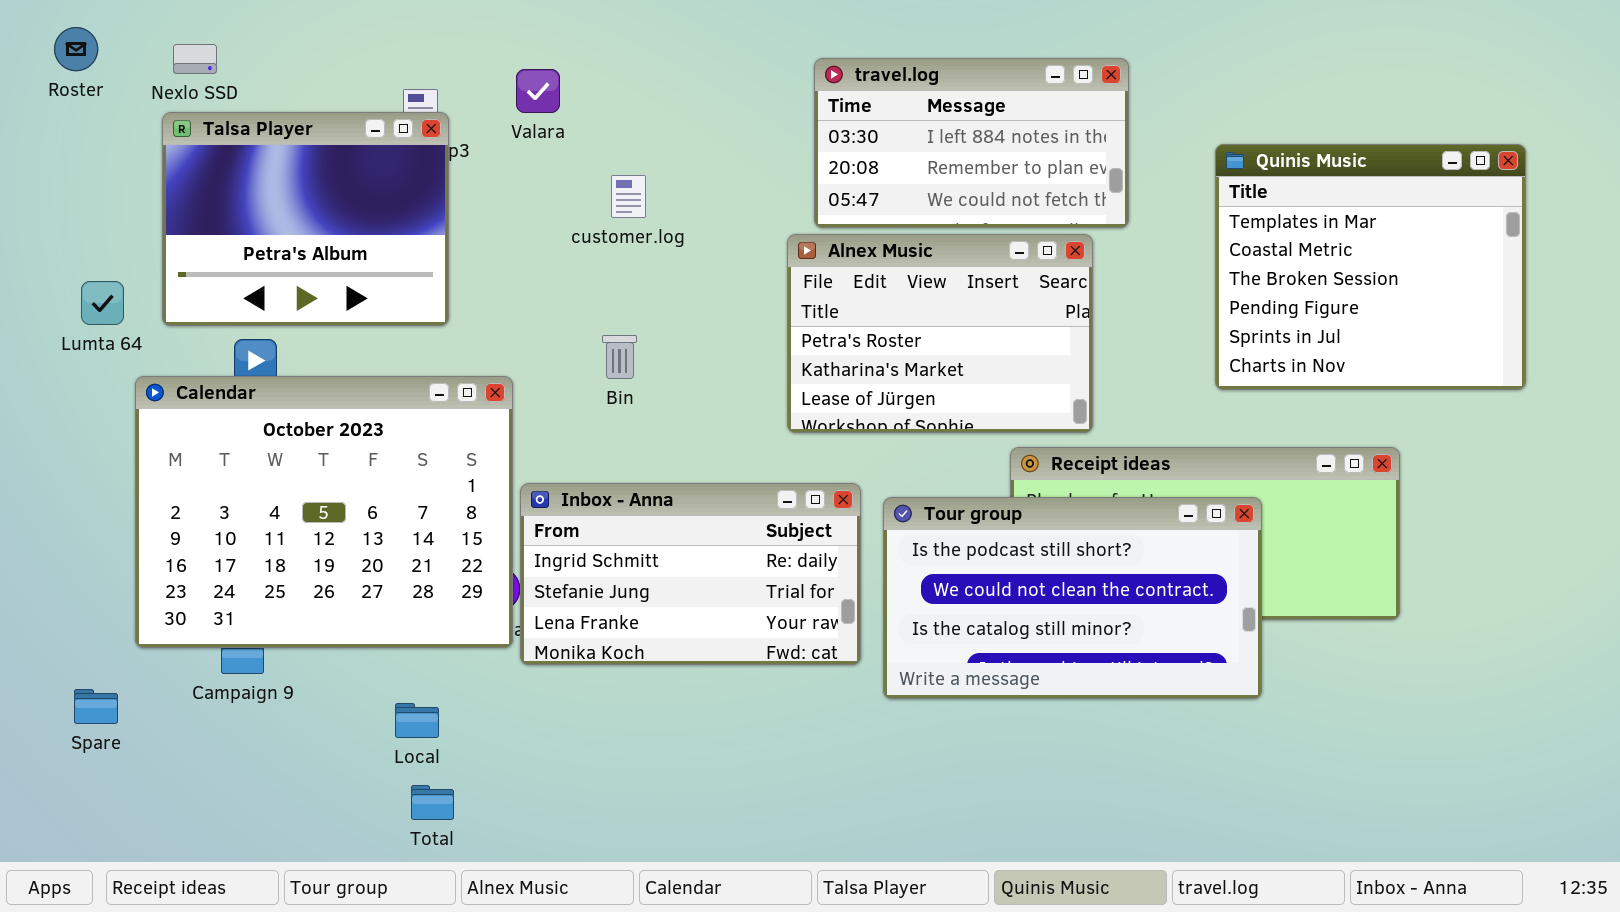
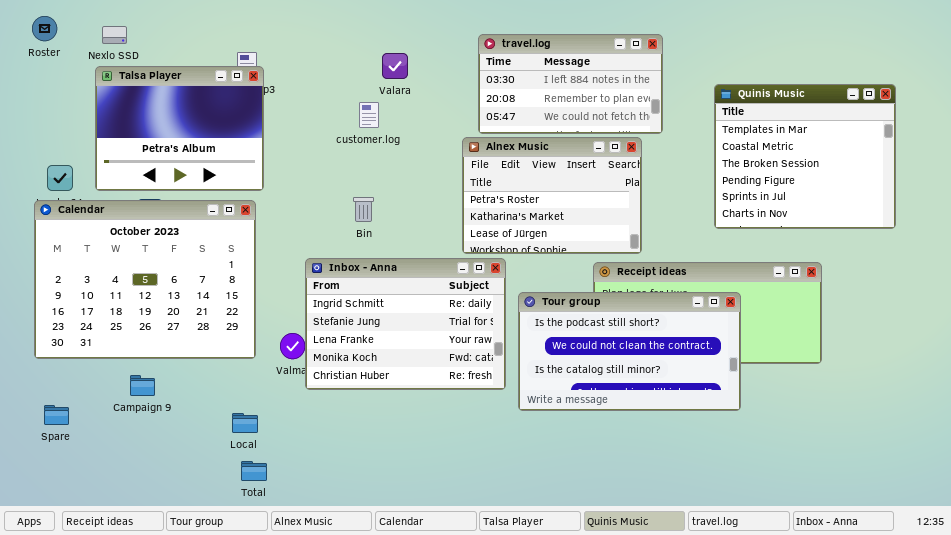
Valara: [516,69,560,113] -> [382,53,408,79], moved
Calendar: [135,376,513,648] -> [34,200,256,359], moved
Inbox - Anna: [520,483,861,665] -> [305,258,506,390], resized

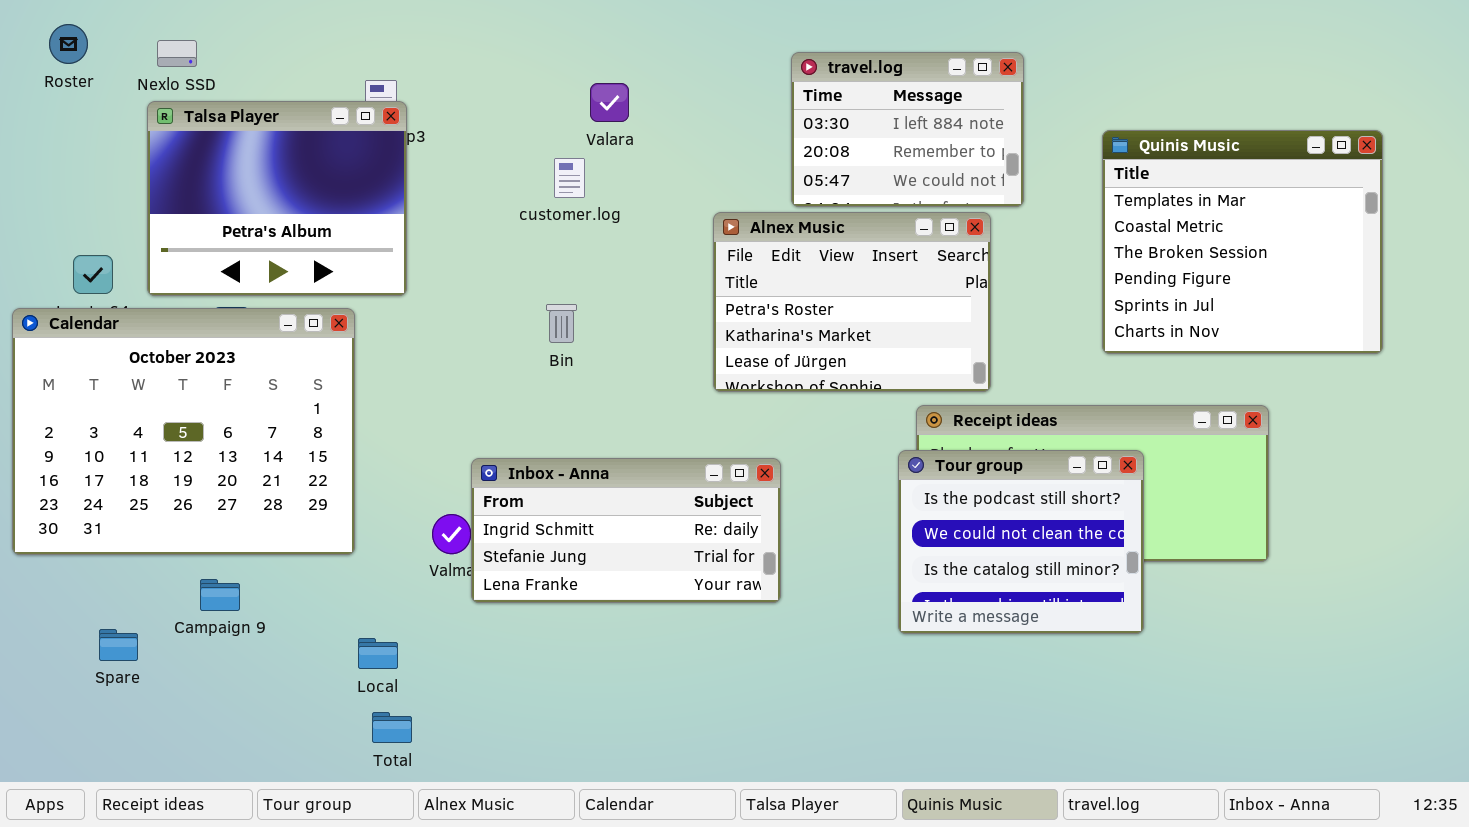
travel.log: [478,34,663,134] -> [791,52,1024,207], resized
Calendar: [34,200,256,359] -> [12,308,355,555], moved
Inbox - Anna: [305,258,506,390] -> [471,458,781,603], resized
Tour group: [518,292,741,411] -> [898,450,1144,634], resized
Spare: [44,405,69,425] -> [99,629,138,661], moved

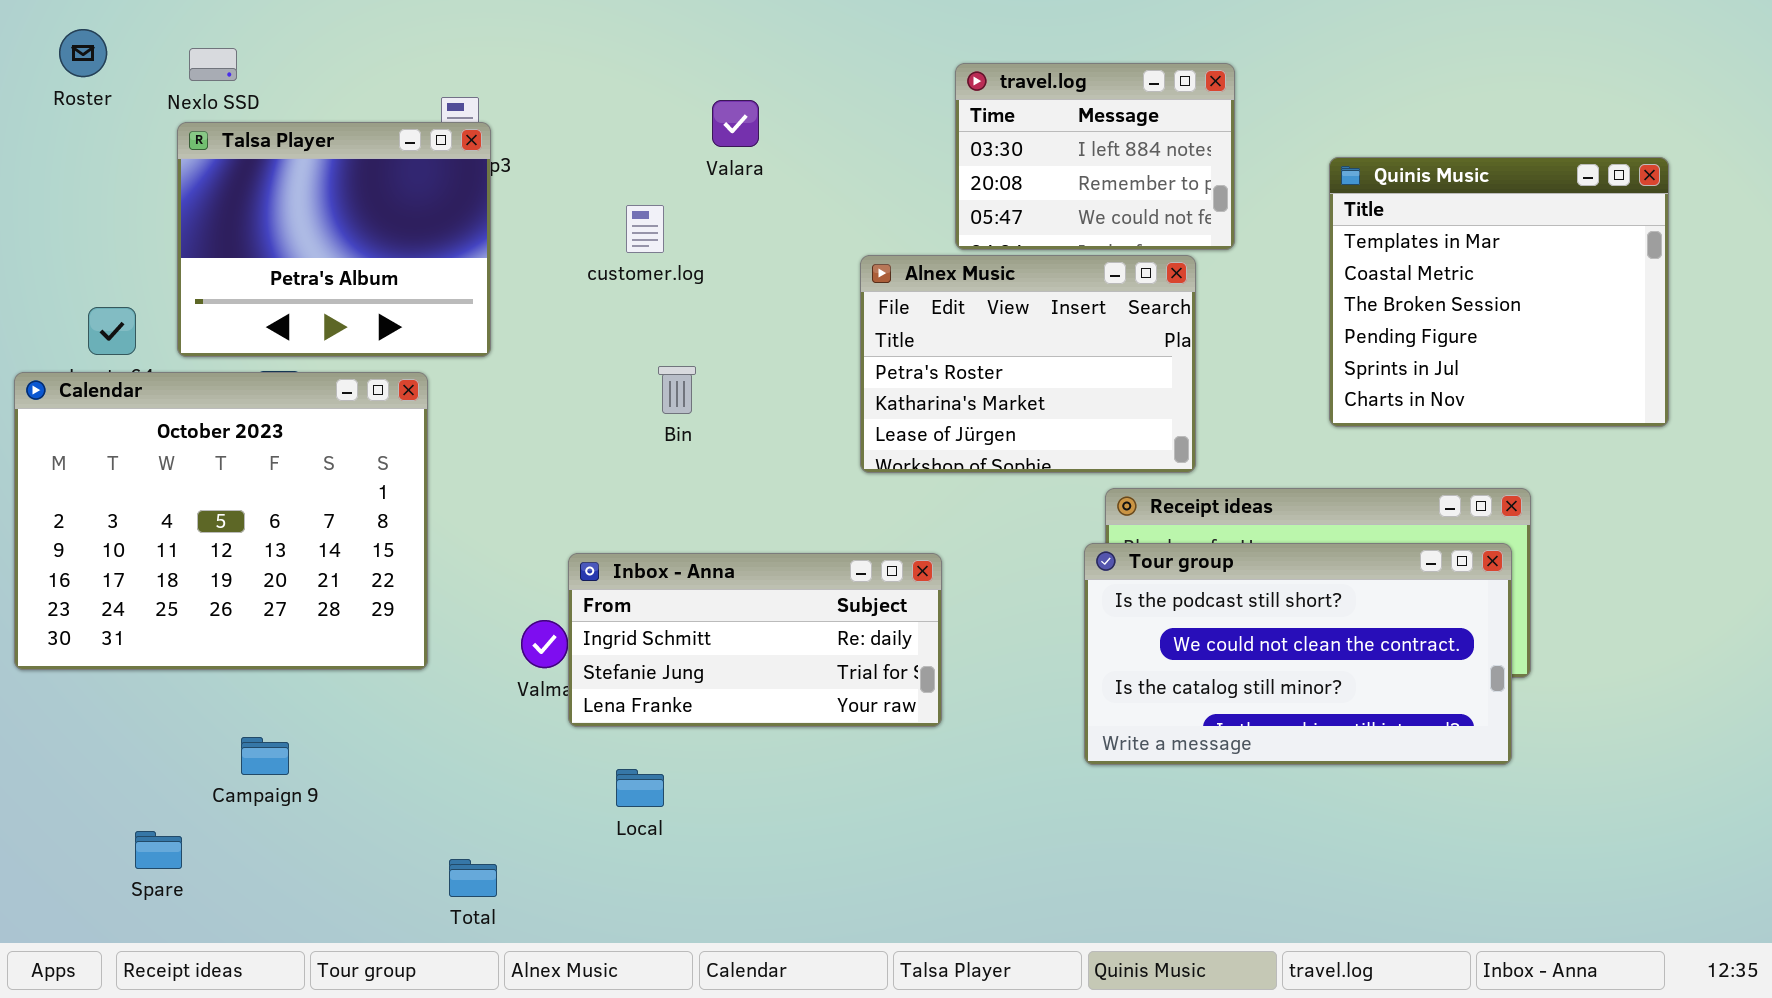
customer.log: [554,158,585,198] -> [626,205,664,253], moved
Tour group: [898,450,1144,634] -> [1084,543,1512,765], resized
Campaign 9: [200,579,240,611] -> [241,737,289,775], moved
Spare: [99,629,138,661] -> [135,831,182,869], moved
Local: [358,638,398,669] -> [616,769,664,807], moved

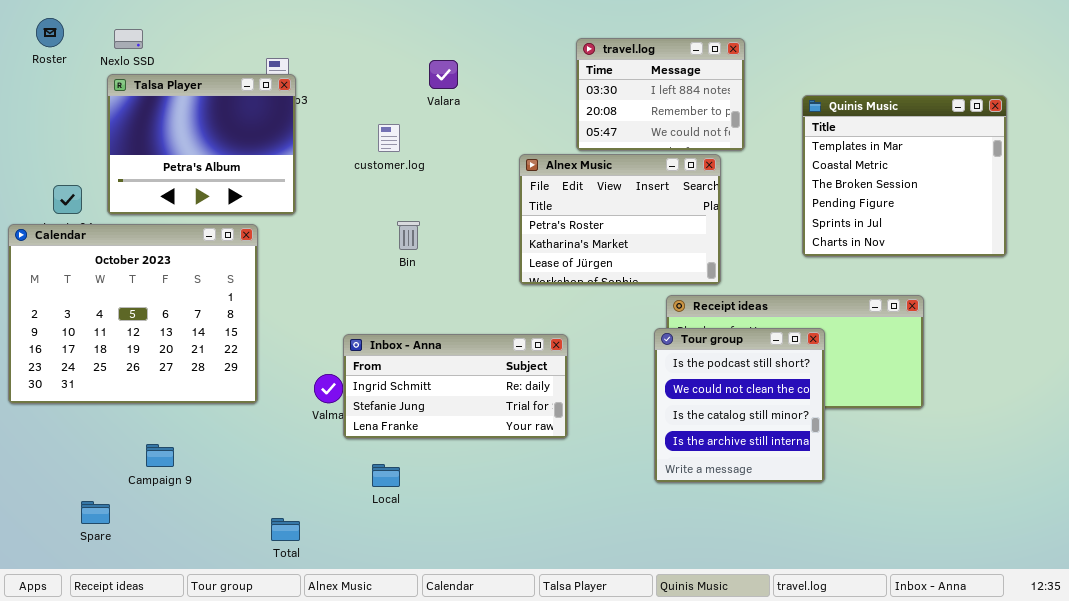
Tour group: [1084,543,1512,765] -> [654,328,825,483], resized

